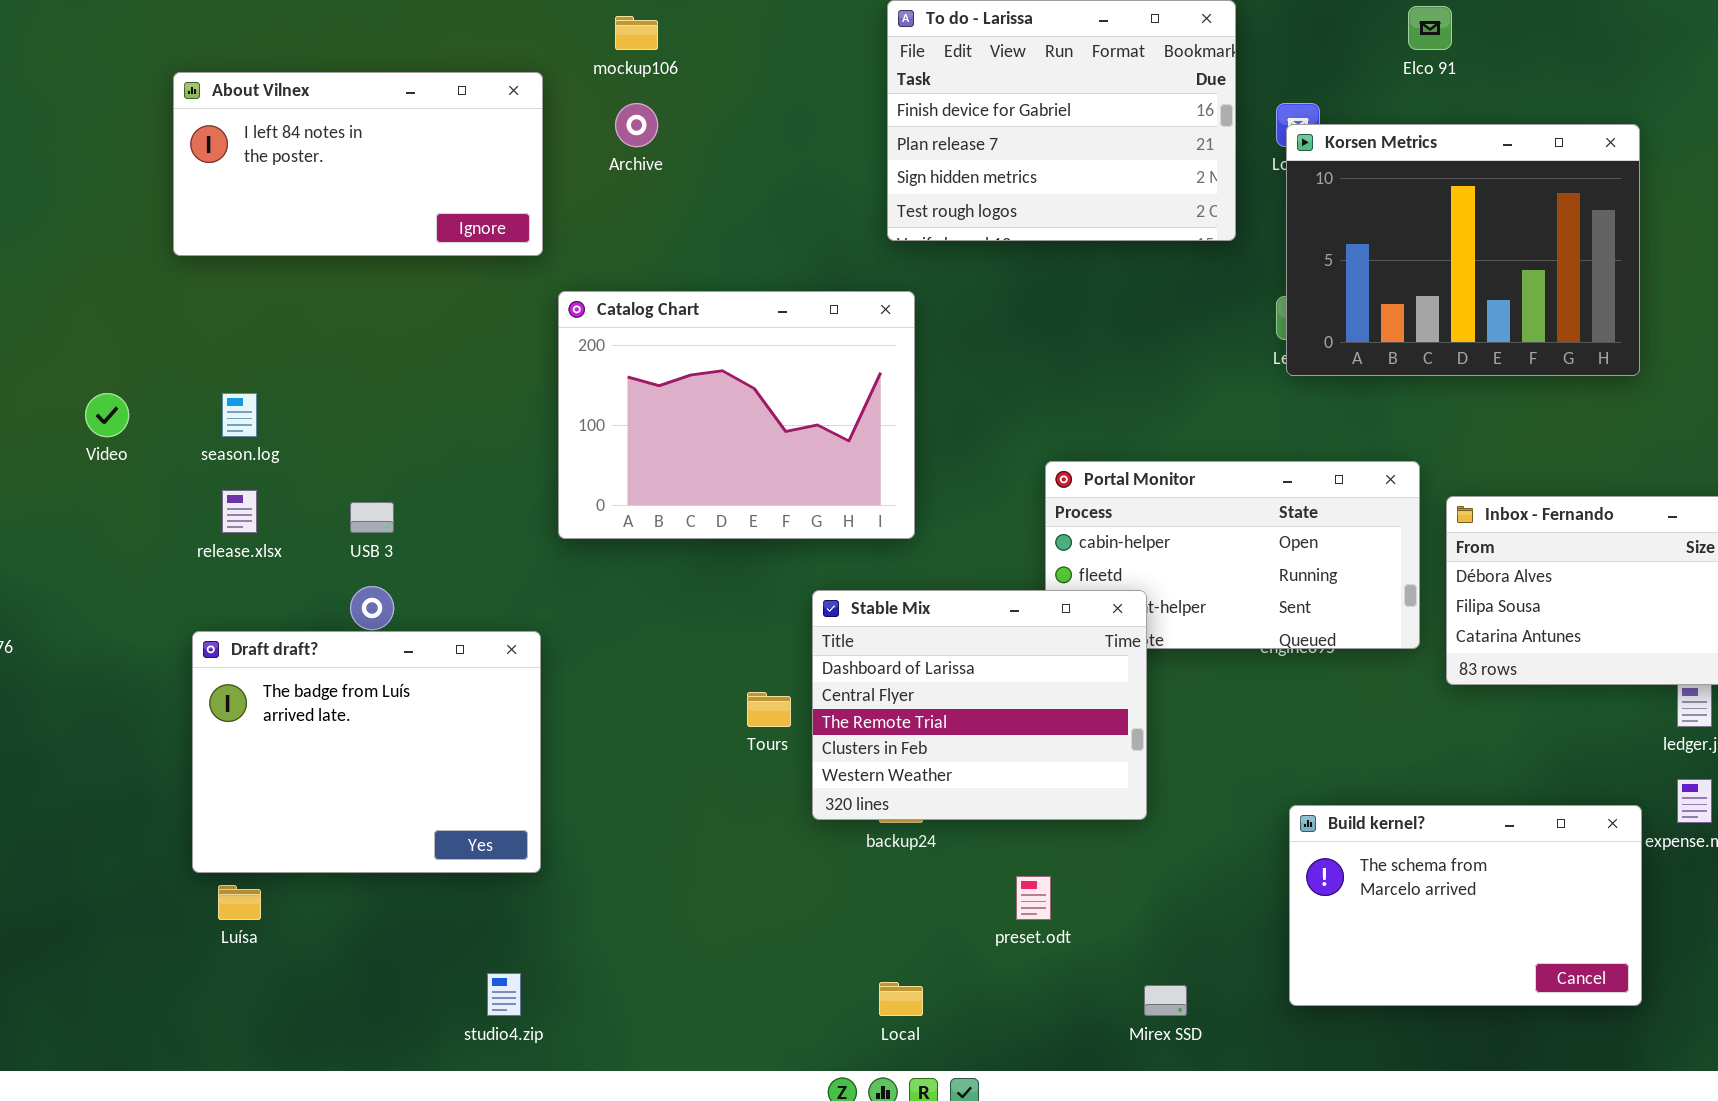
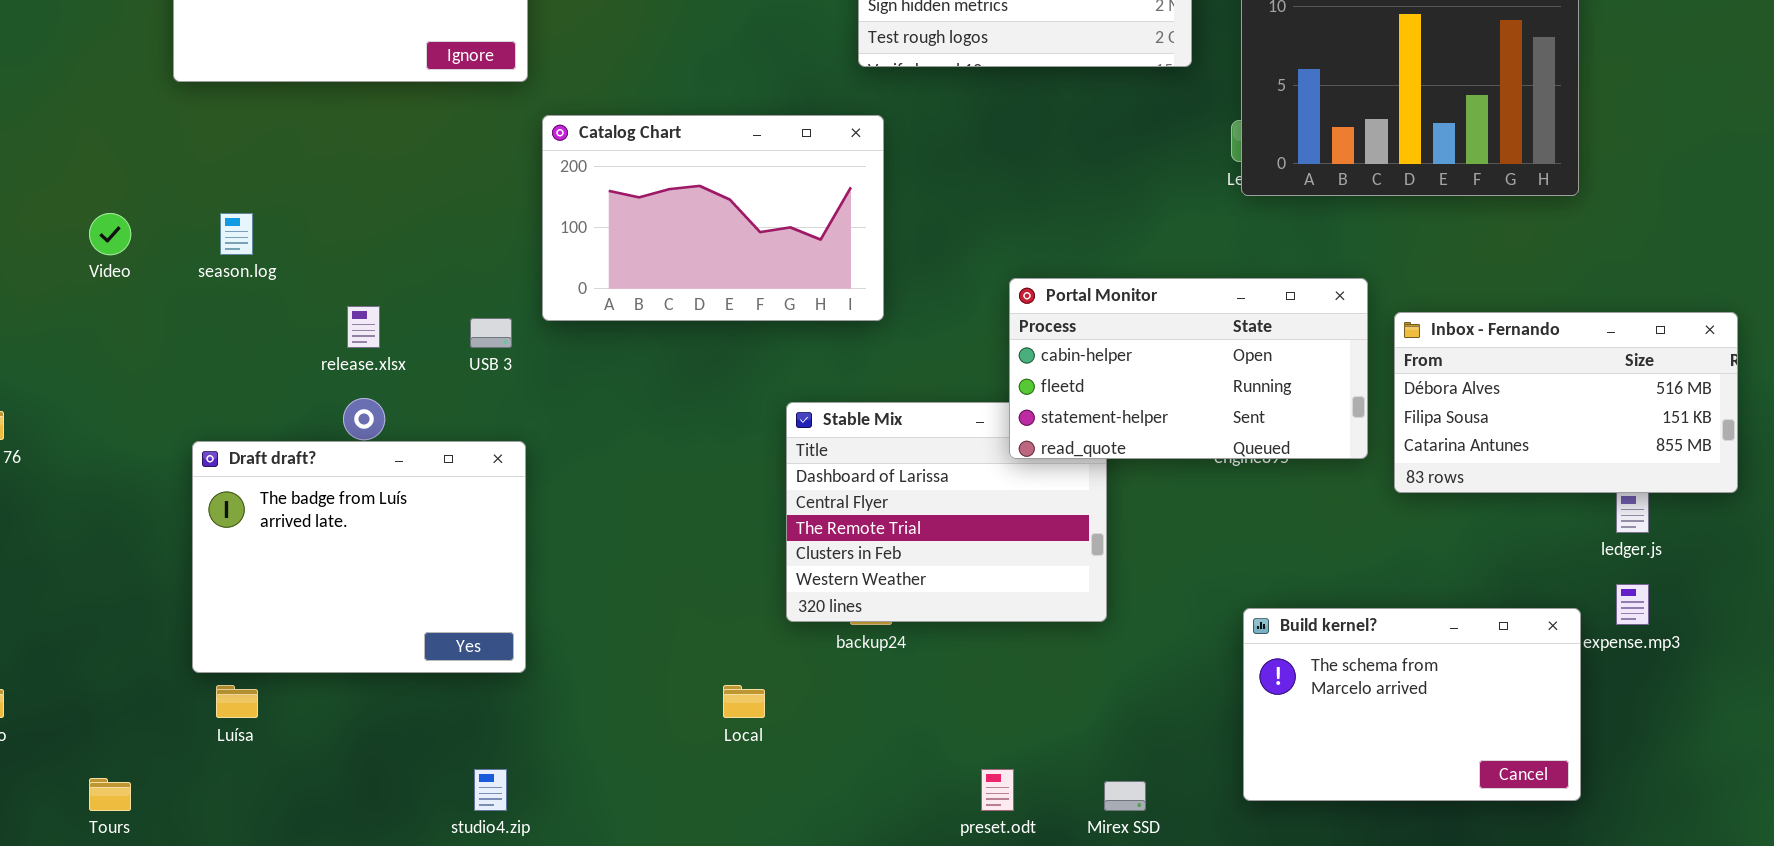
Catalog Chart: [558,291,915,539] -> [542,115,884,321], resized
Portal Monitor: [1045,461,1420,649] -> [1009,278,1368,459], raised
release.xlsx: [222,490,257,533] -> [347,306,380,348], moved
USB 3: [350,502,394,533] -> [470,318,512,348], moved
Tours: [747,692,791,727] -> [89,778,131,811], moved
preset.odt: [1016,876,1051,920] -> [981,769,1014,811], moved
Local: [879,982,923,1016] -> [723,685,765,718], moved

